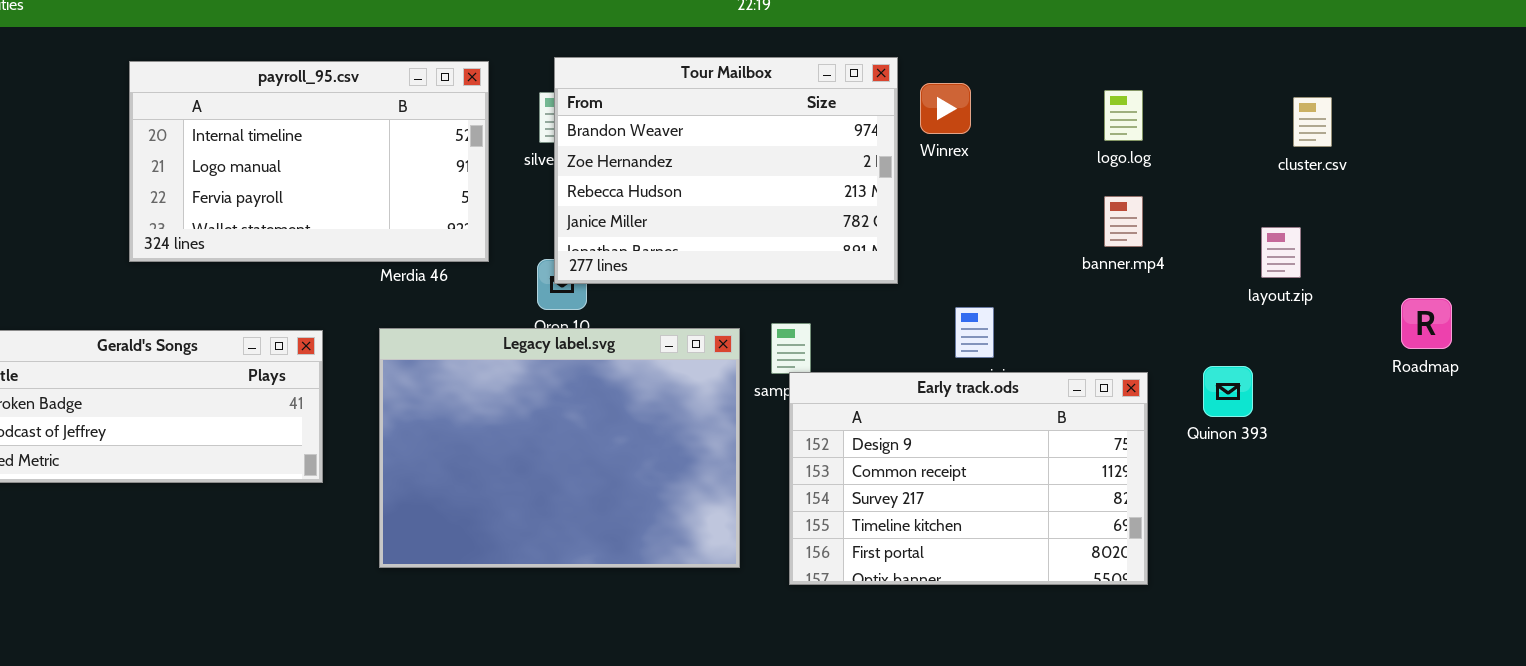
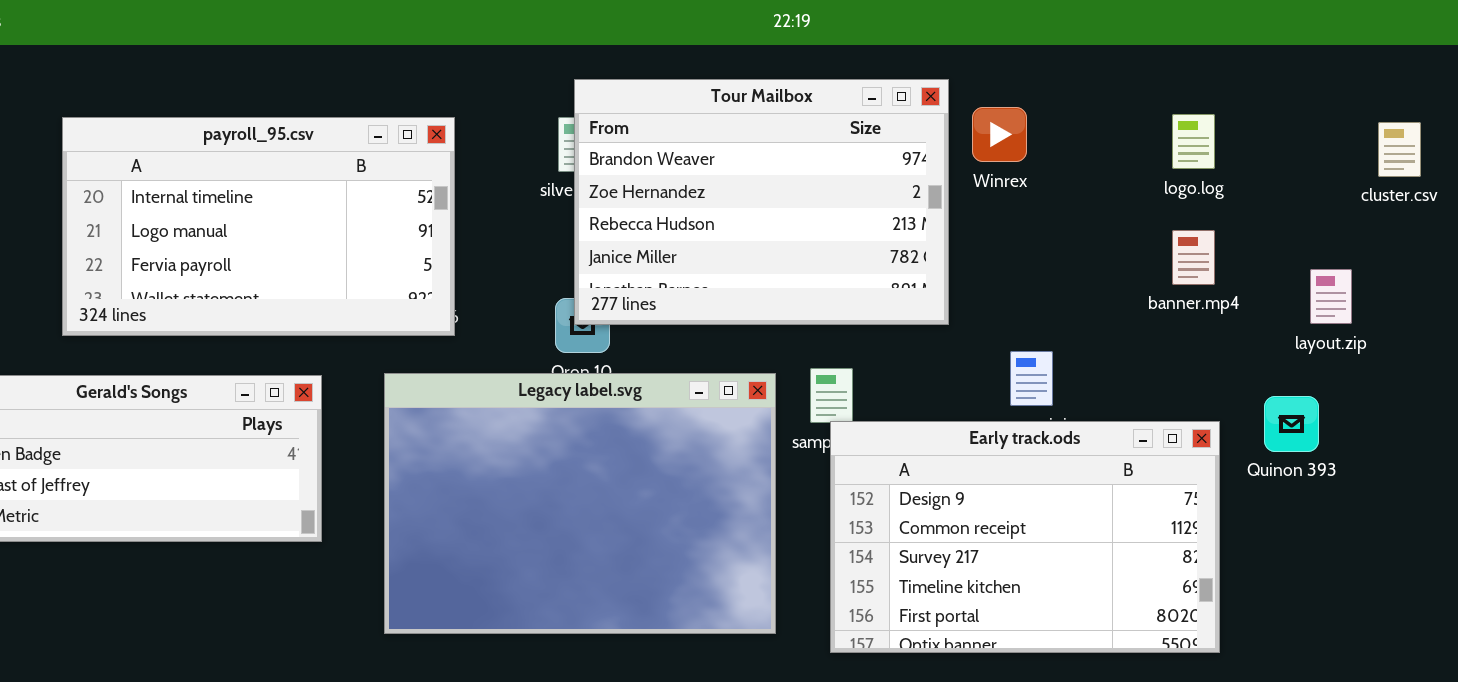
payroll_95.csv: [129,61,489,262] -> [62,117,455,336], moved
layout.zip: [1261,227,1301,278] -> [1310,269,1352,324], moved
Quinon 393: [1203,366,1253,417] -> [1264,396,1319,452], moved

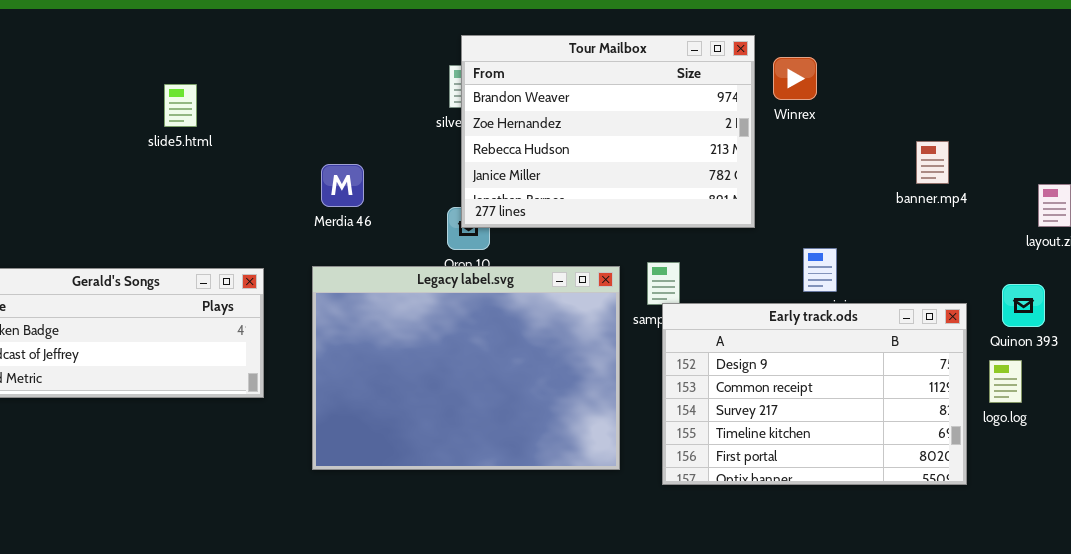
logo.log: [1172,114,1215,169] -> [989,360,1022,403], moved
payroll_95.csv: [62,117,455,336] -> none, closed
banner.mp4: [1172,230,1215,285] -> [916,141,949,184], moved

